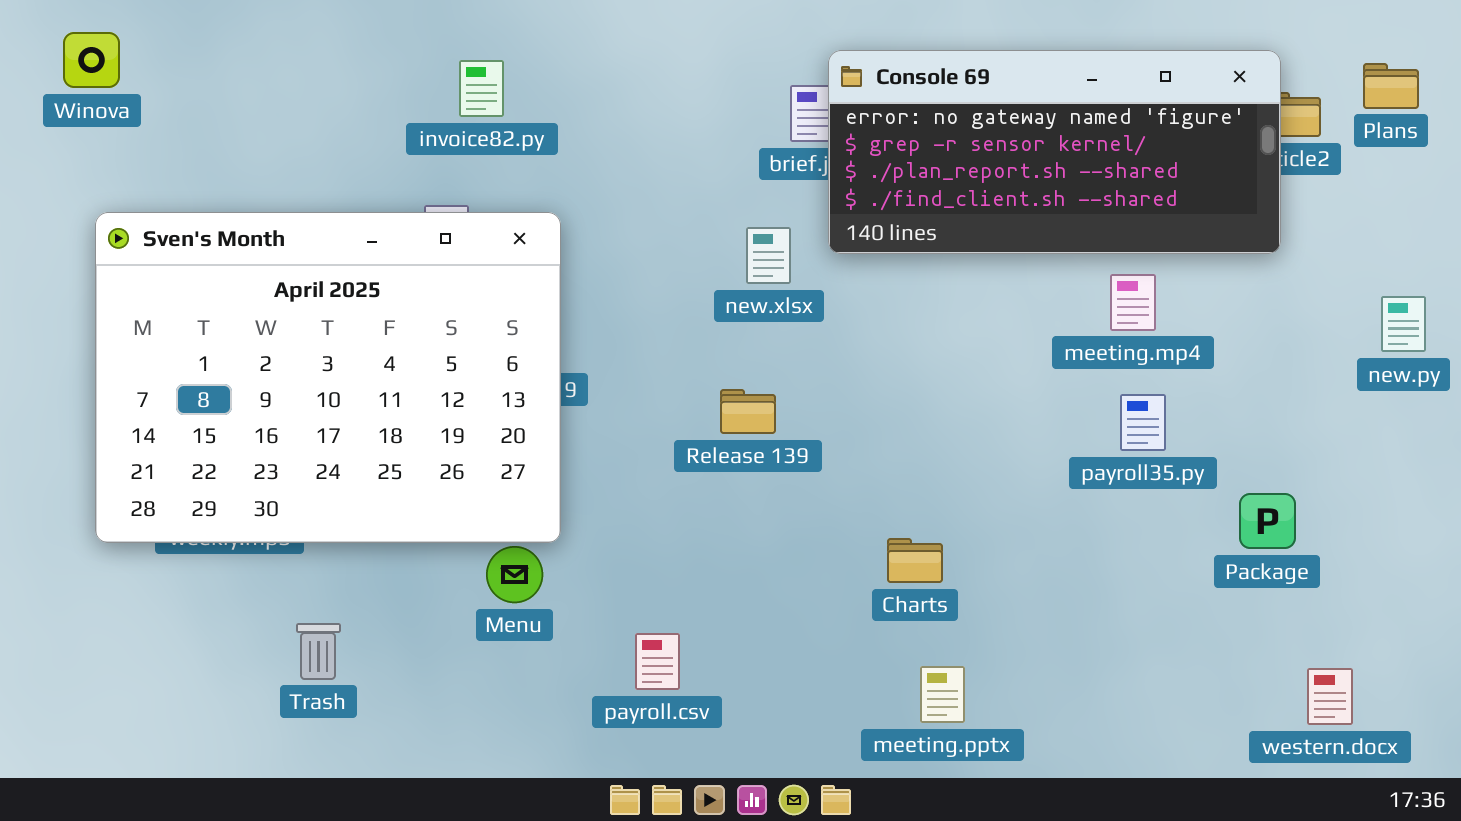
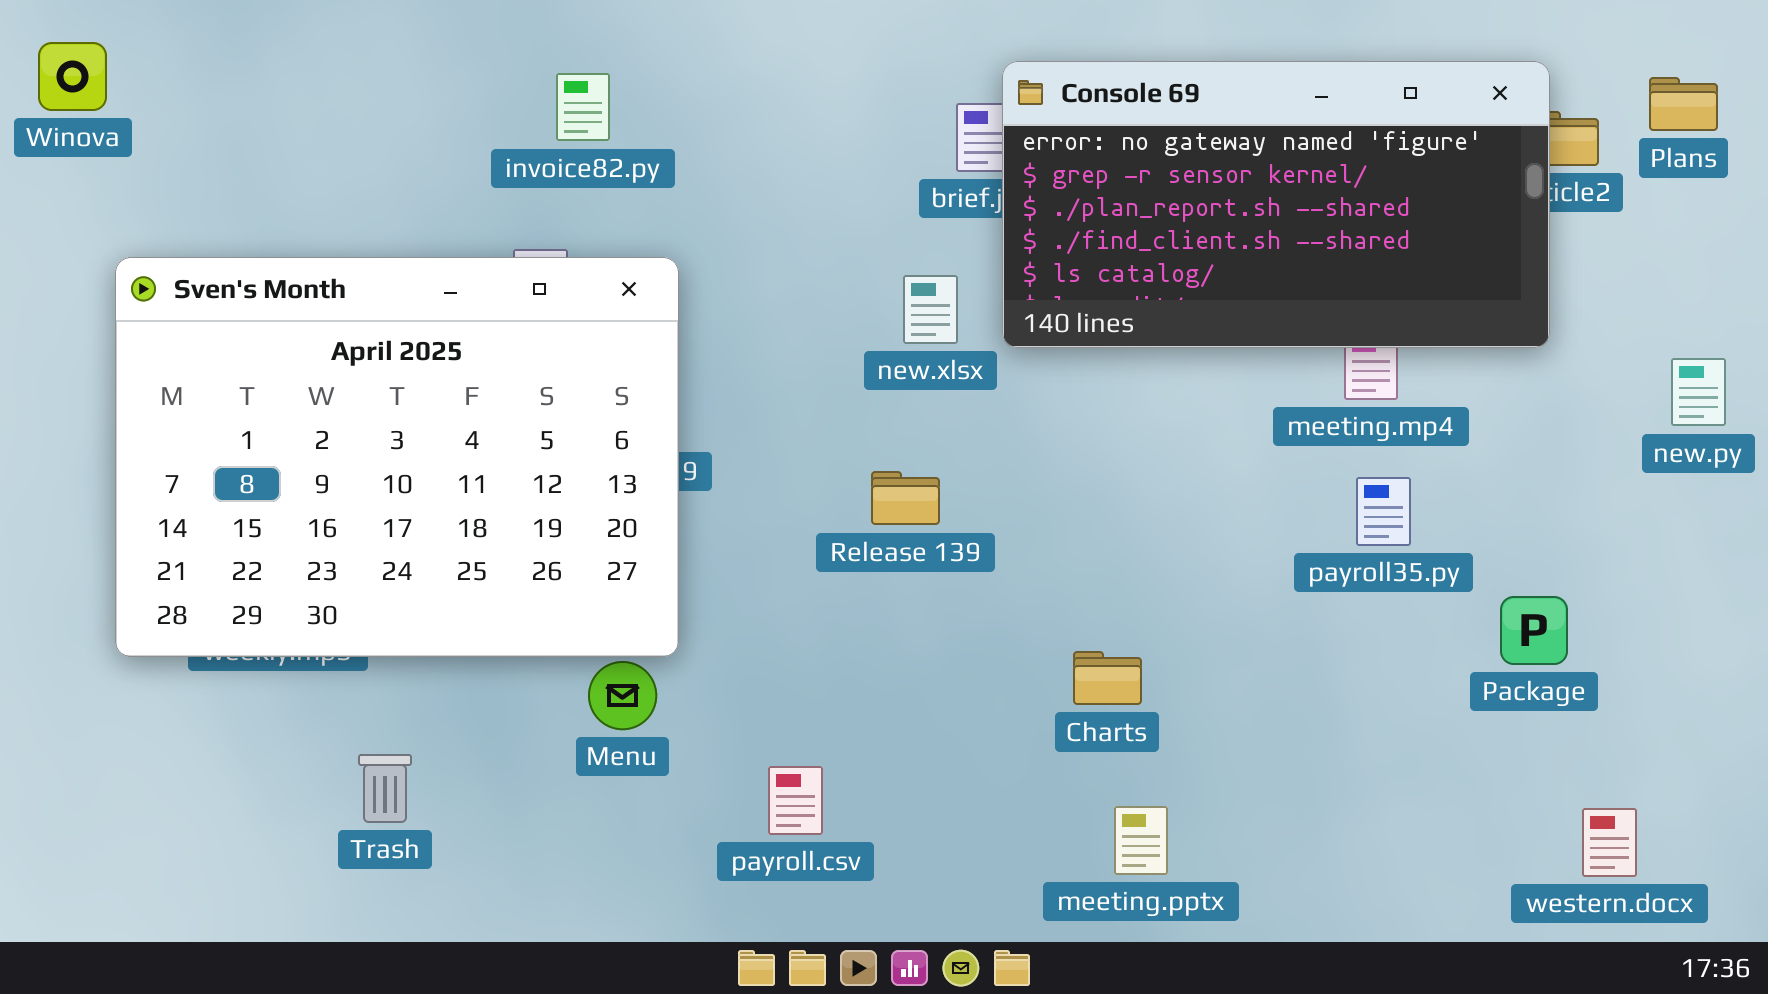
Winova: [63,32,120,88] -> [38,42,107,111], moved
Console 69: [828,50,1281,254] -> [1002,61,1550,348], resized

